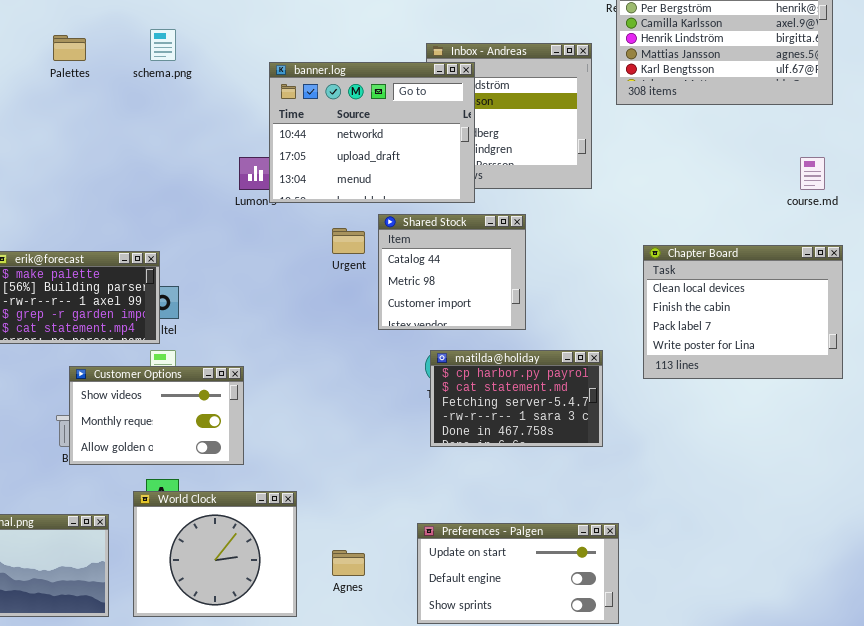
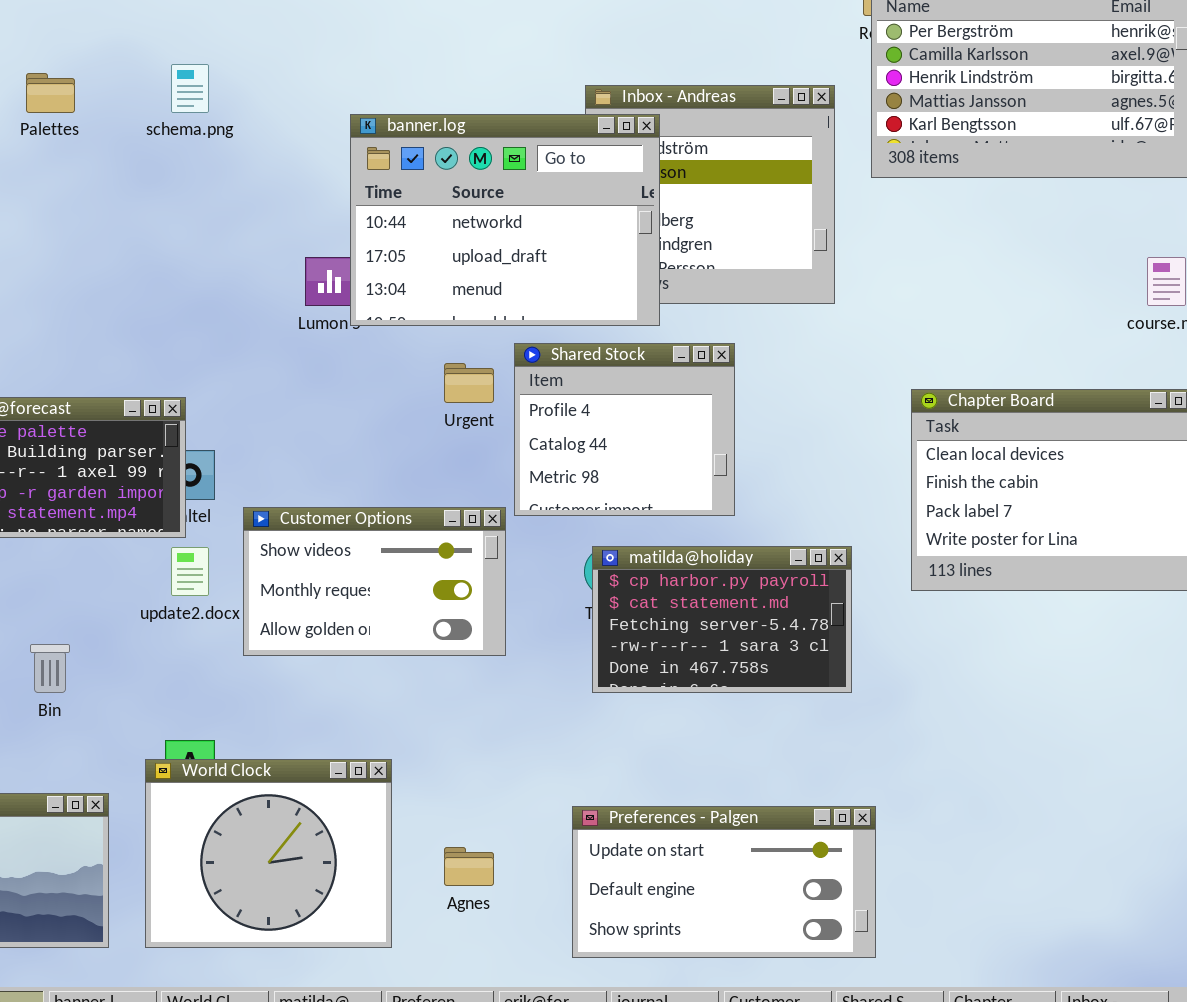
Shared Stock: [378,214,526,330] -> [514,343,735,516], scrolled up 1 row
Customer Options: [69,366,244,465] -> [243,507,506,656], moved

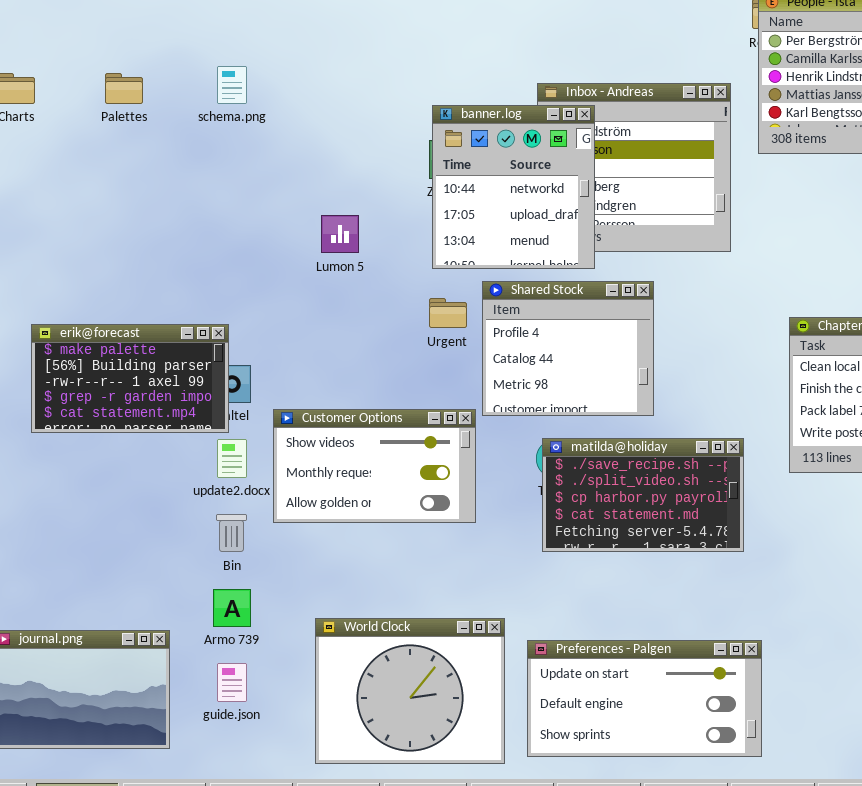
banner.log: [350,114,660,326] -> [432,105,595,269], resized
matilda@holiday: [592,546,852,693] -> [542,438,744,552], scrolled up 2 rows
Bin: [30,644,70,693] -> [216,514,247,552], moved
World Clock: [145,759,392,948] -> [315,618,505,764], moved

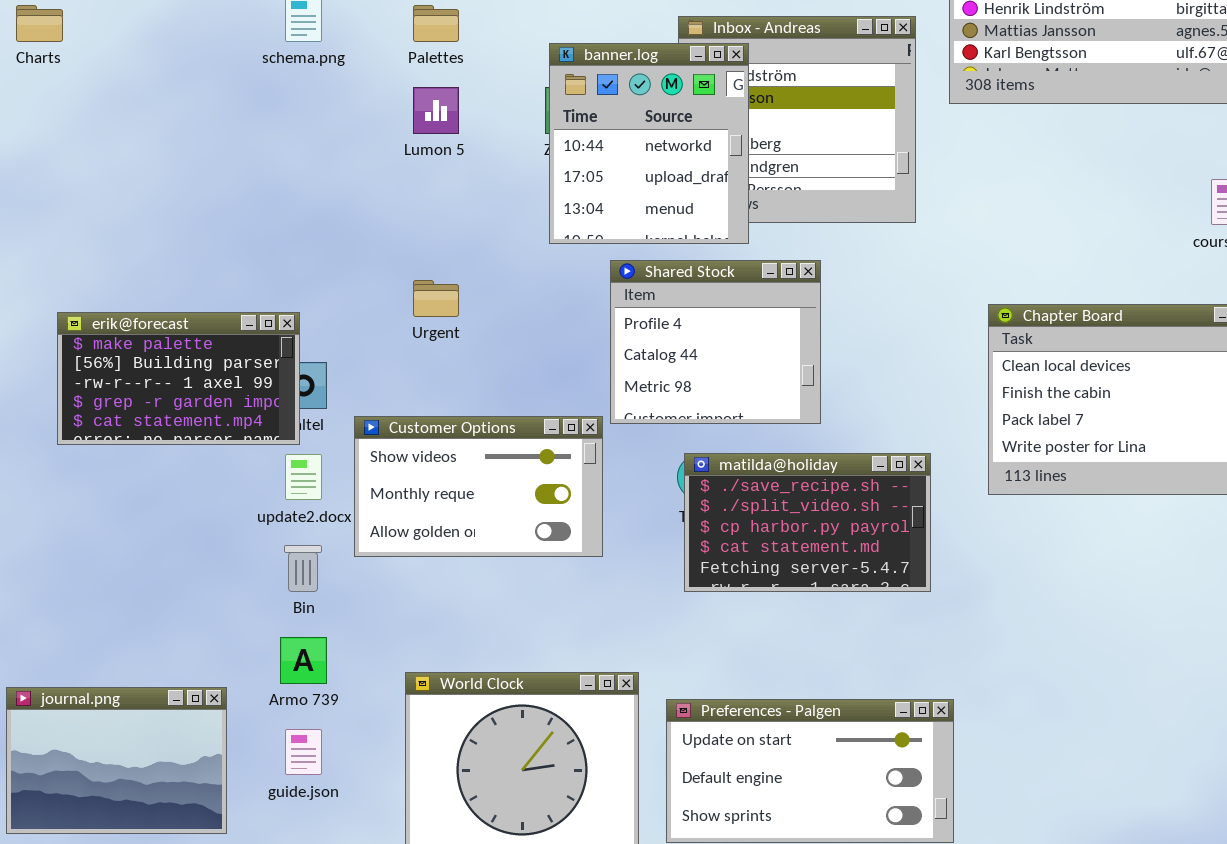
Palettes: [105,73,143,104] -> [413,5,459,42], moved
Lumon 5: [321,215,359,253] -> [413,87,459,134], moved
Urgent: [429,298,467,328] -> [413,280,459,317], moved

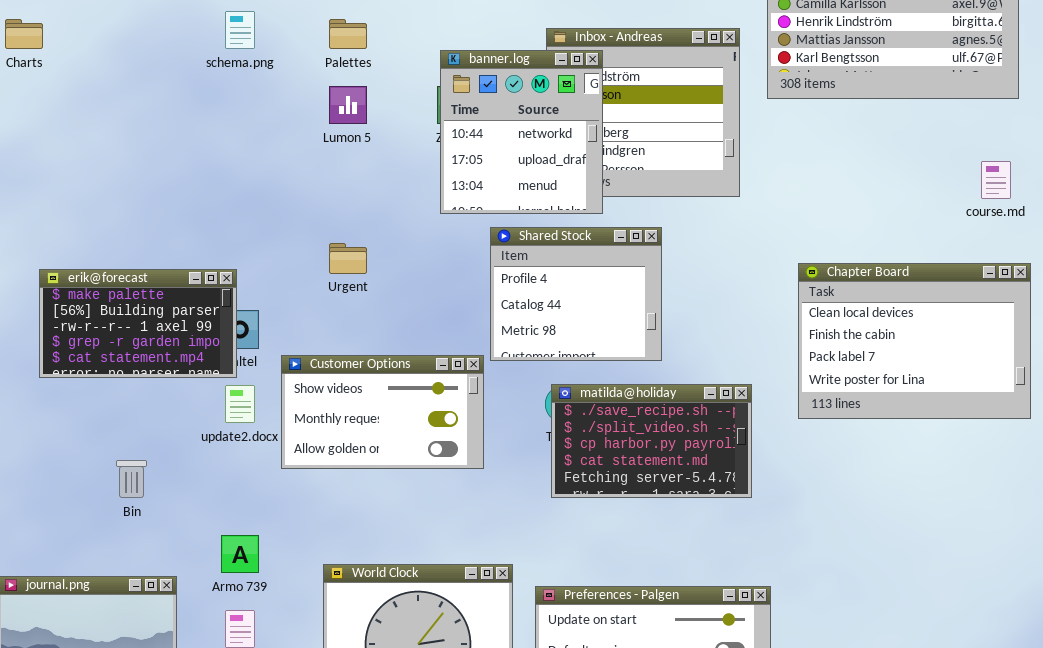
Bin: [284,545,322,592] -> [116,460,147,498], moved

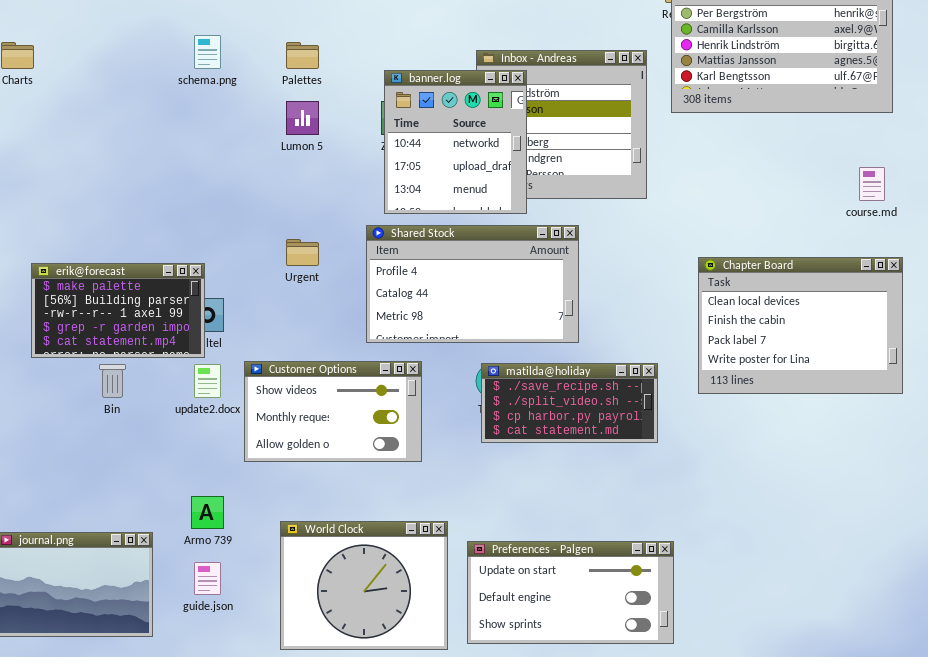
Shared Stock: [490,227,662,361] -> [366,225,579,343], resized
Customer Options: [281,355,484,469] -> [244,361,422,462], moved
matilda@holiday: [551,384,752,498] -> [481,363,658,443], resized
Bin: [116,460,147,498] -> [99,364,126,398], moved

